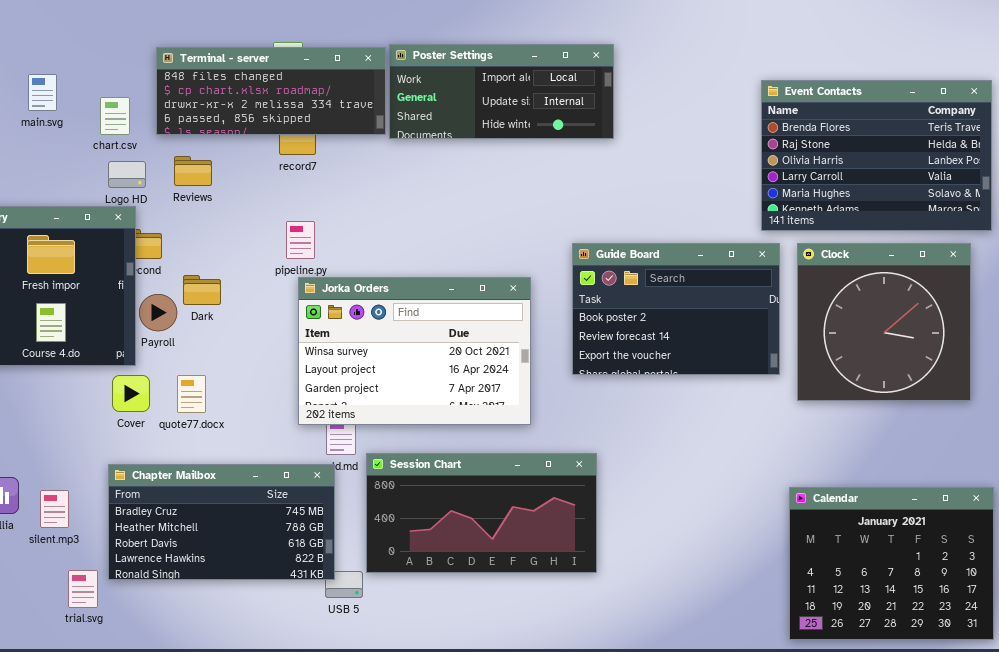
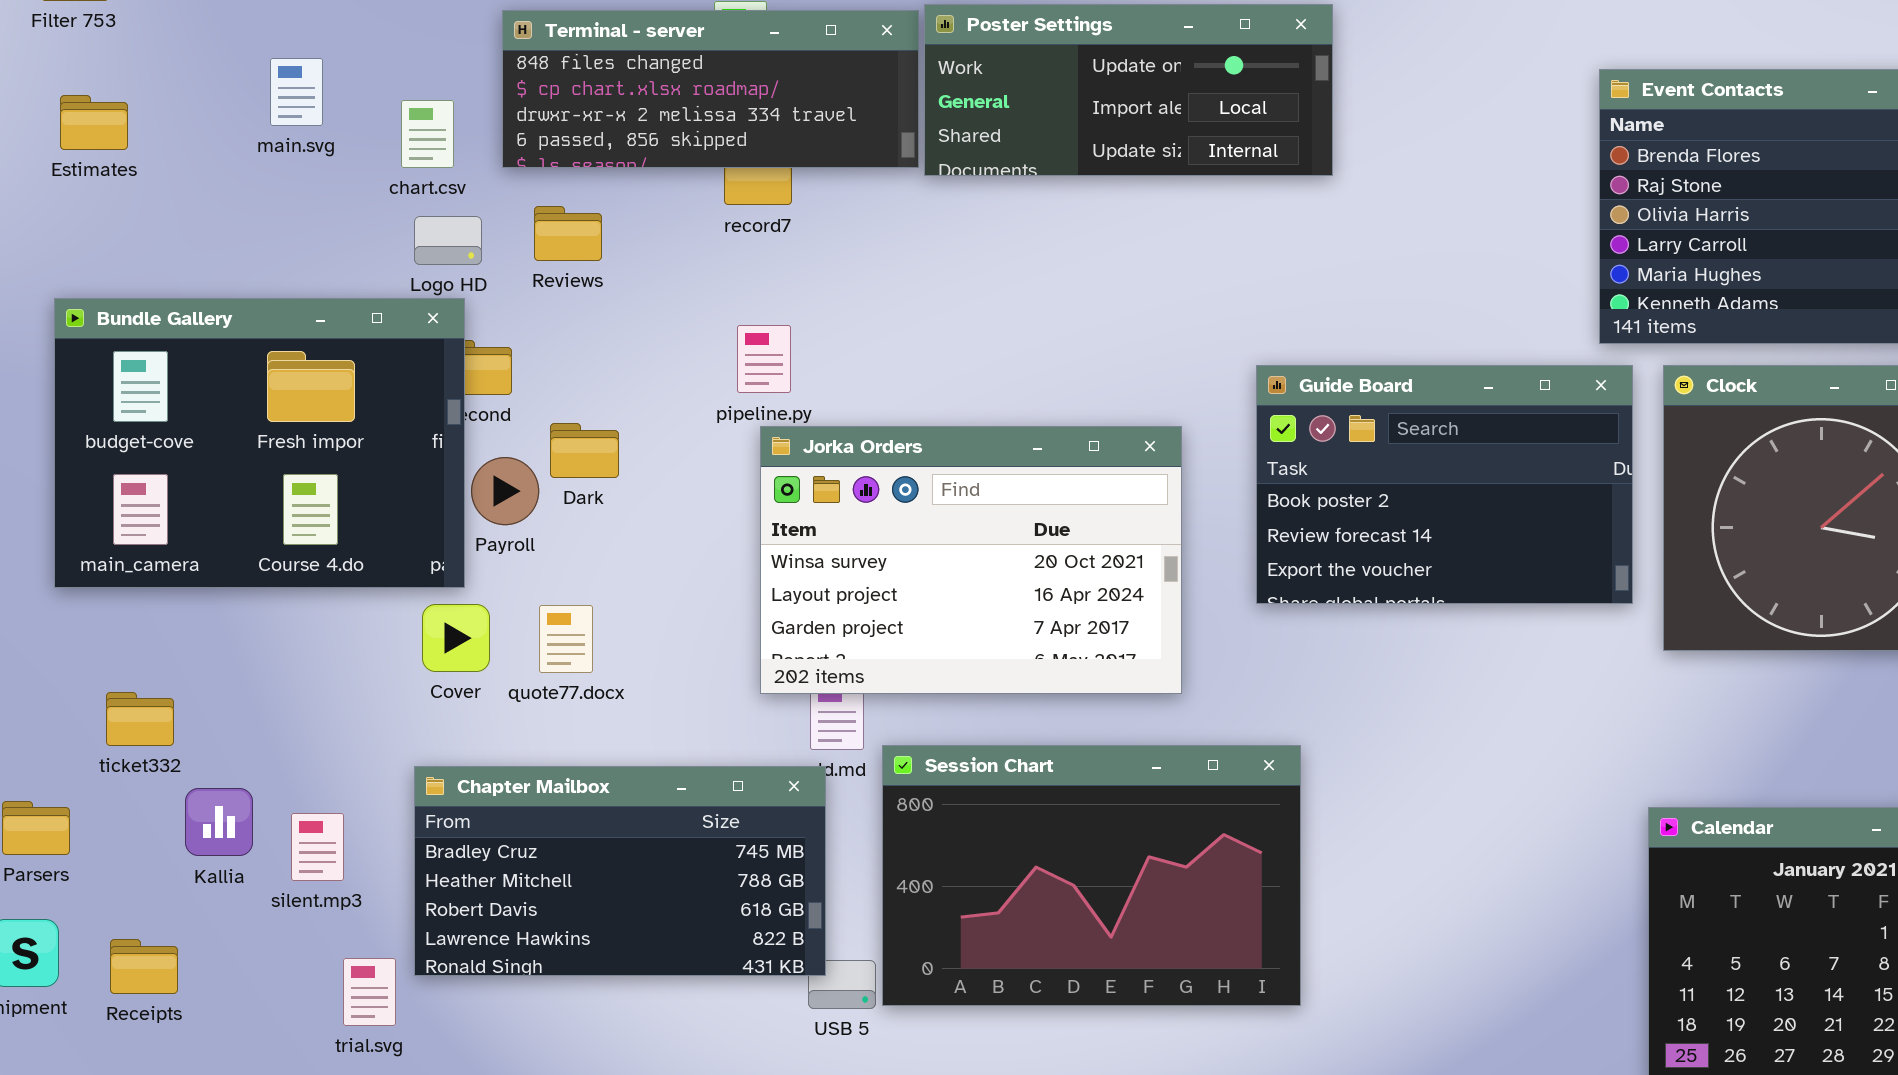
Poster Settings: [389,44,614,139] -> [924,4,1333,176], scrolled up 1 row
Session Chart: [366,453,597,573] -> [882,745,1301,1006], resized

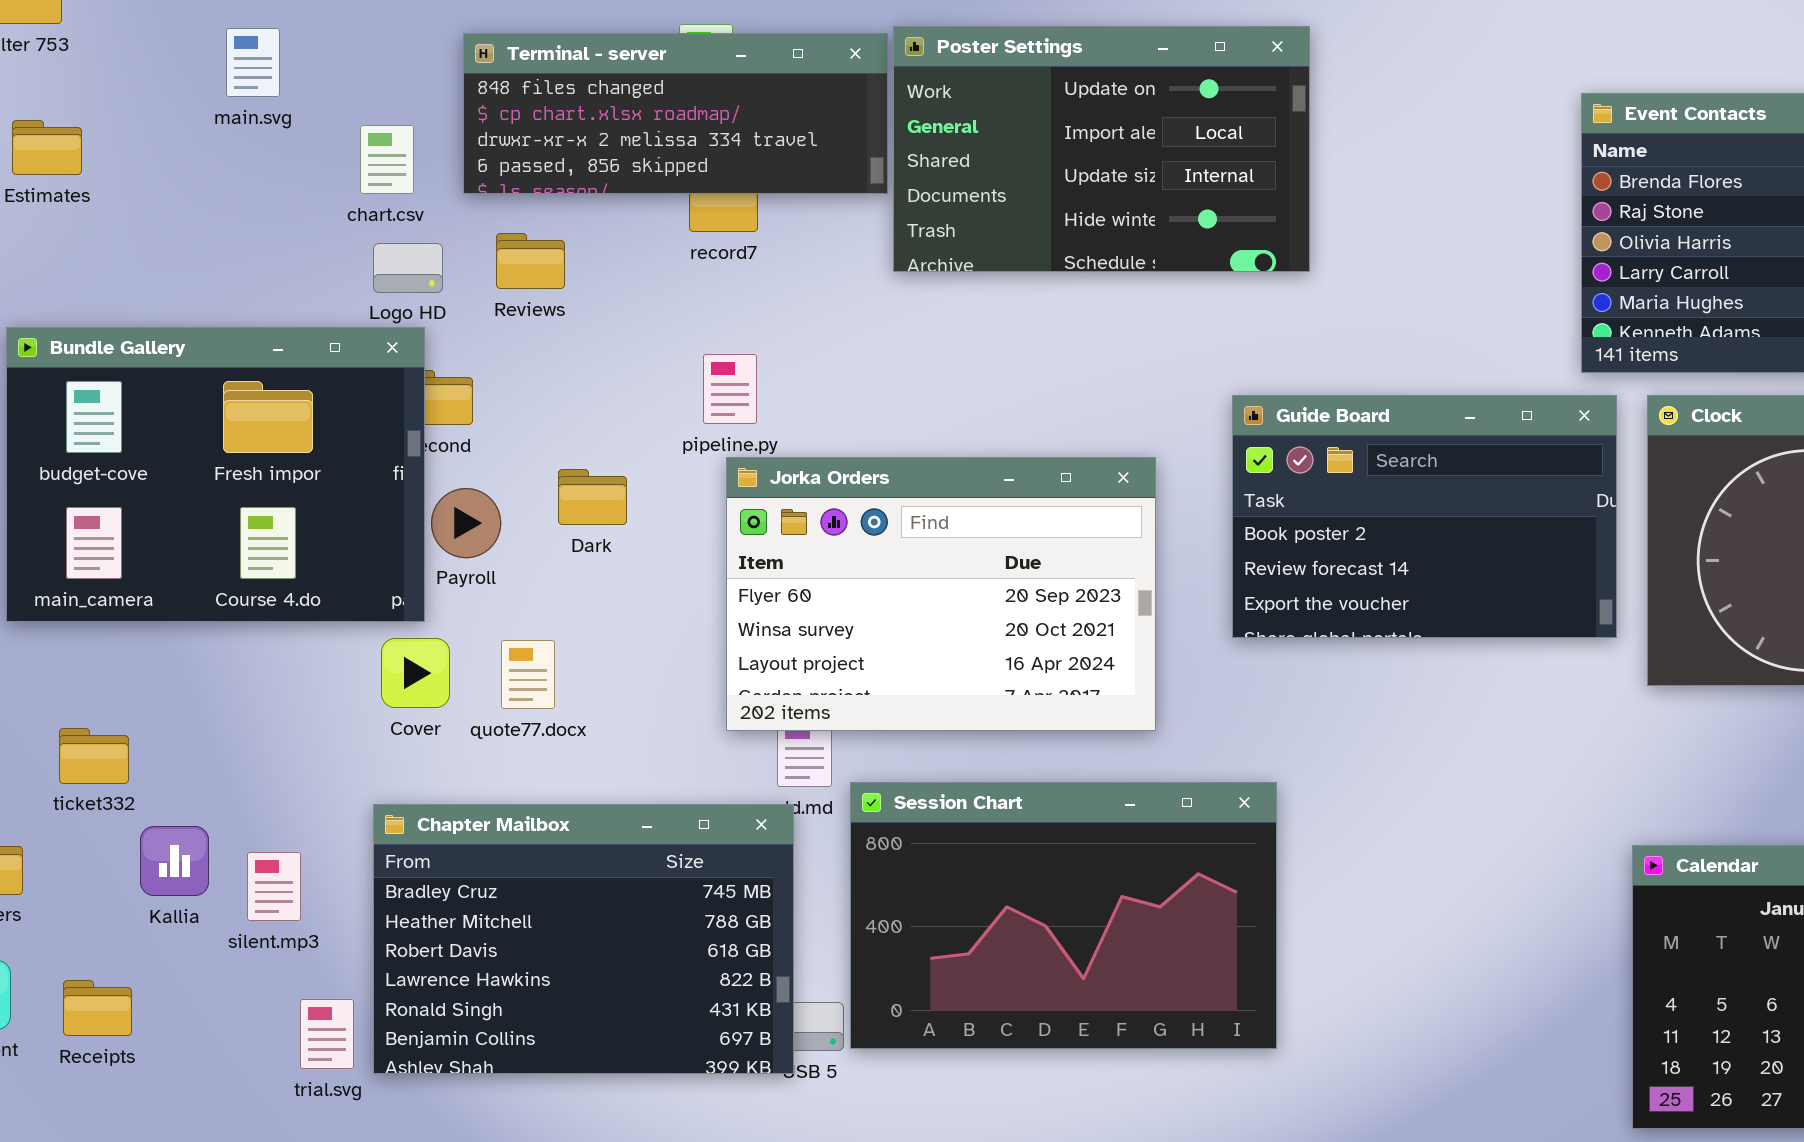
Poster Settings: [924,4,1333,176] -> [893,26,1310,272], resized
main.svg: [270,58,323,126] -> [226,28,280,97], moved
Dark: [550,423,619,478] -> [558,469,627,525], moved
Jorka Orders: [760,426,1182,694] -> [726,457,1156,731], scrolled up 1 row
Chapter Mailbox: [414,766,826,976] -> [373,804,794,1074], resized

